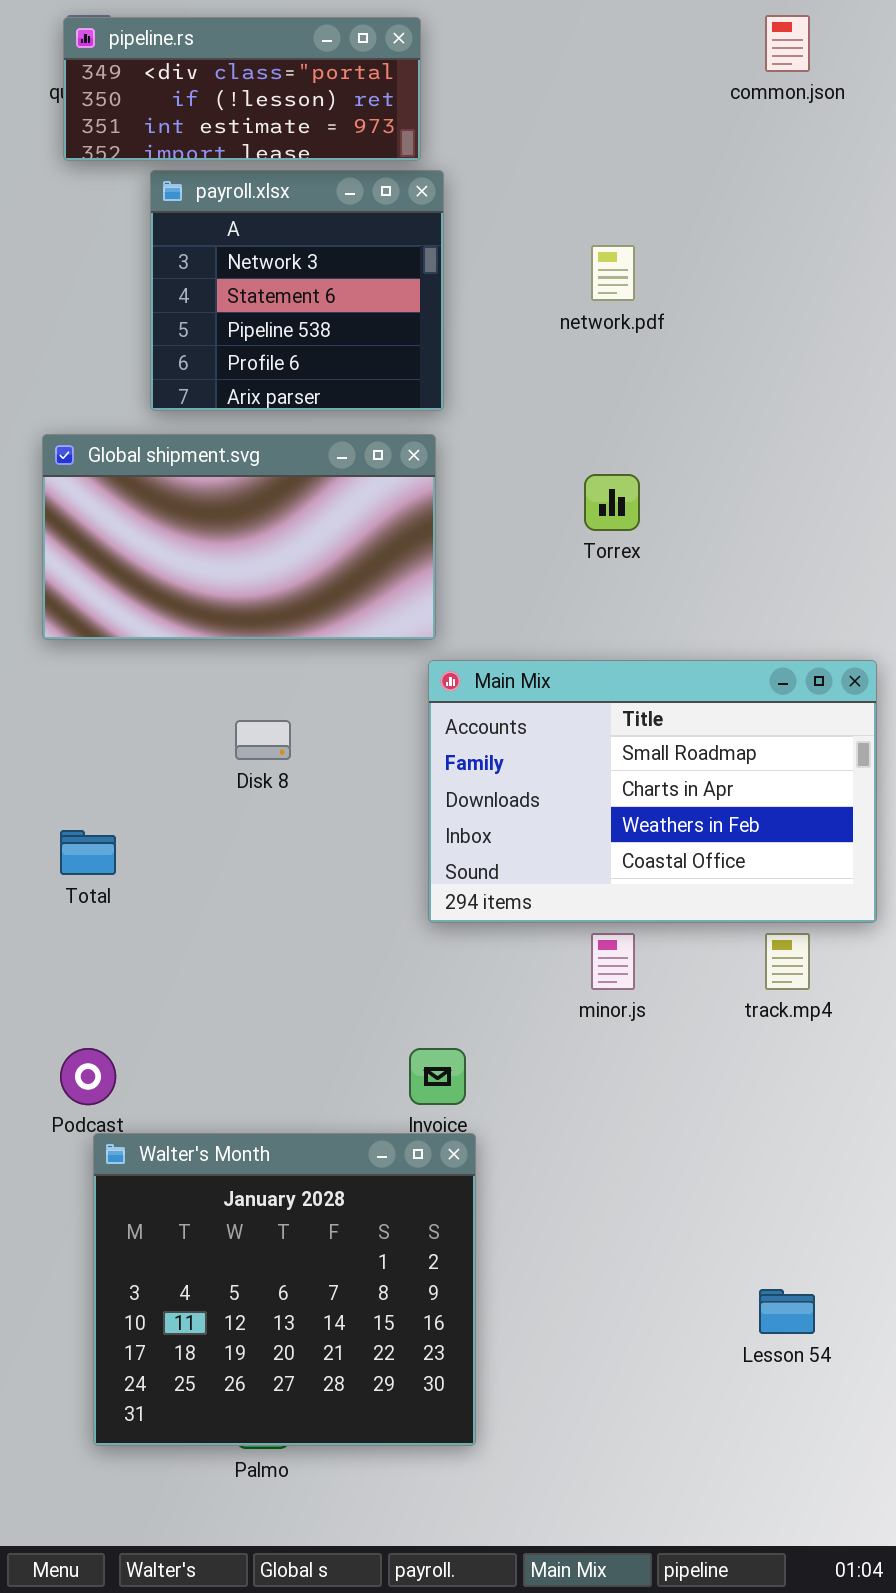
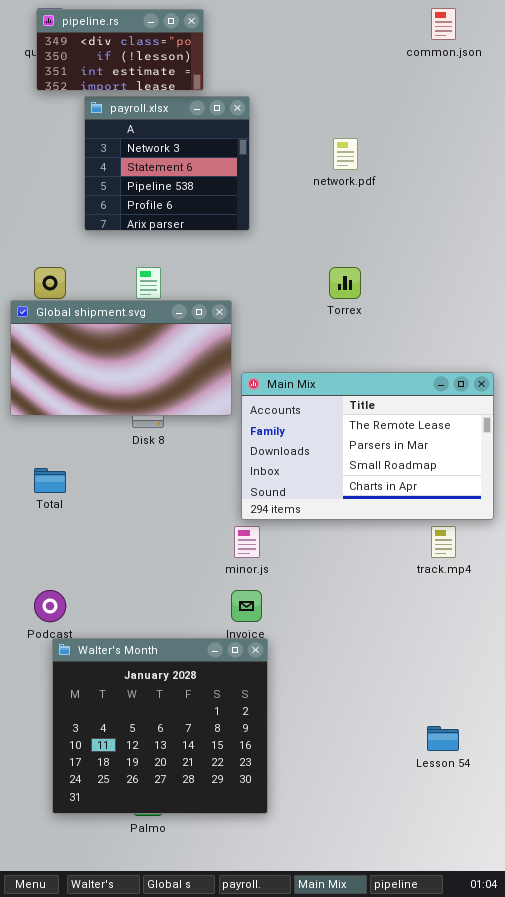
pipeline.rs: [63,17,421,161] -> [36,9,204,91], resized
Global shipment.svg: [42,434,436,640] -> [10,300,232,416], moved
Main Mix: [428,660,877,923] -> [241,372,494,520], scrolled up 2 rows
minor.js: [591,933,635,990] -> [234,526,260,558], moved

